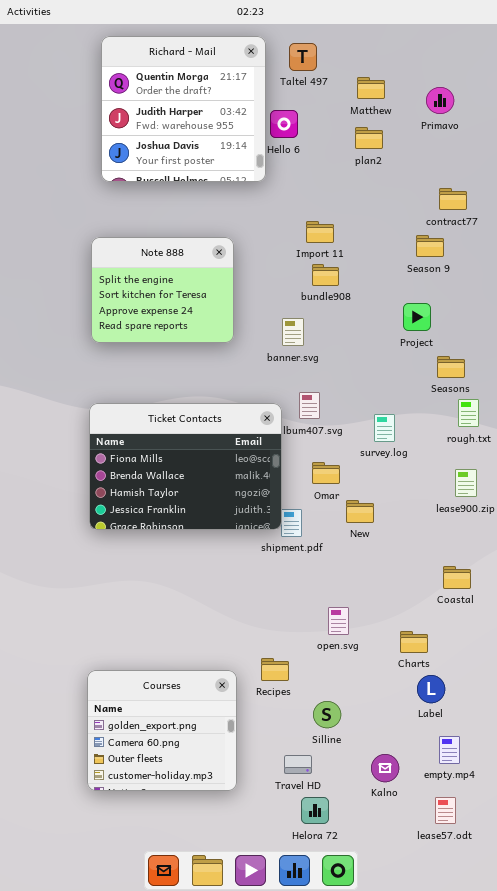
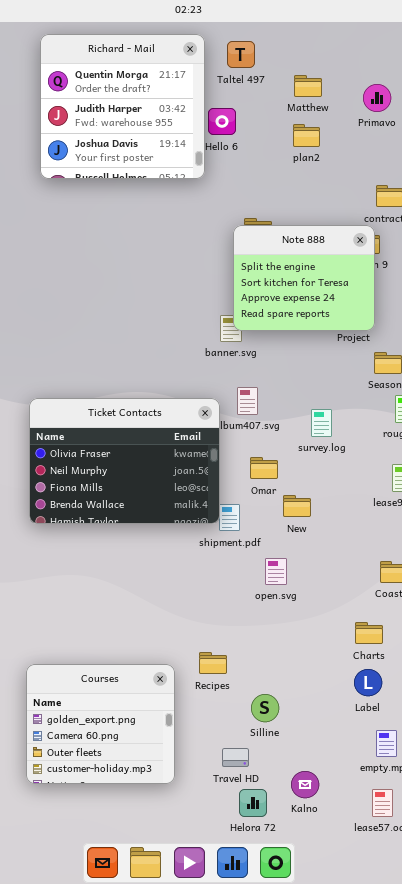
Note 888: [91,237,234,343] -> [233,225,375,331], moved
Ticket Contacts: [89,403,282,530] -> [29,398,220,524], scrolled up 2 rows
open.svg: [328,607,349,635] -> [265,558,287,585], moved
Charts: [400,631,428,653] -> [355,622,383,644], moved
Kalno: [371,754,399,782] -> [291,771,319,798], moved

